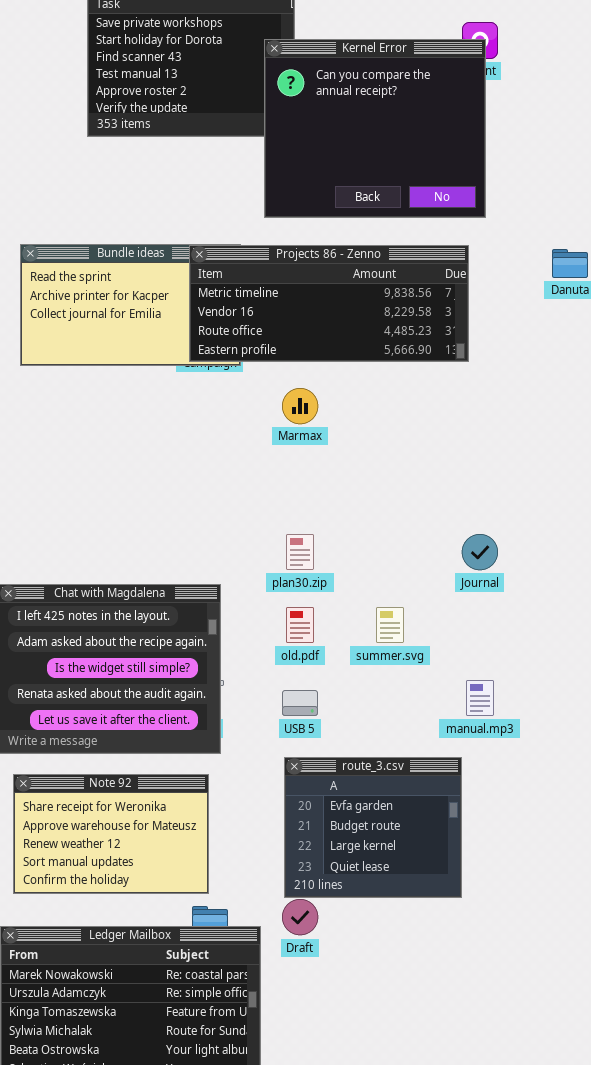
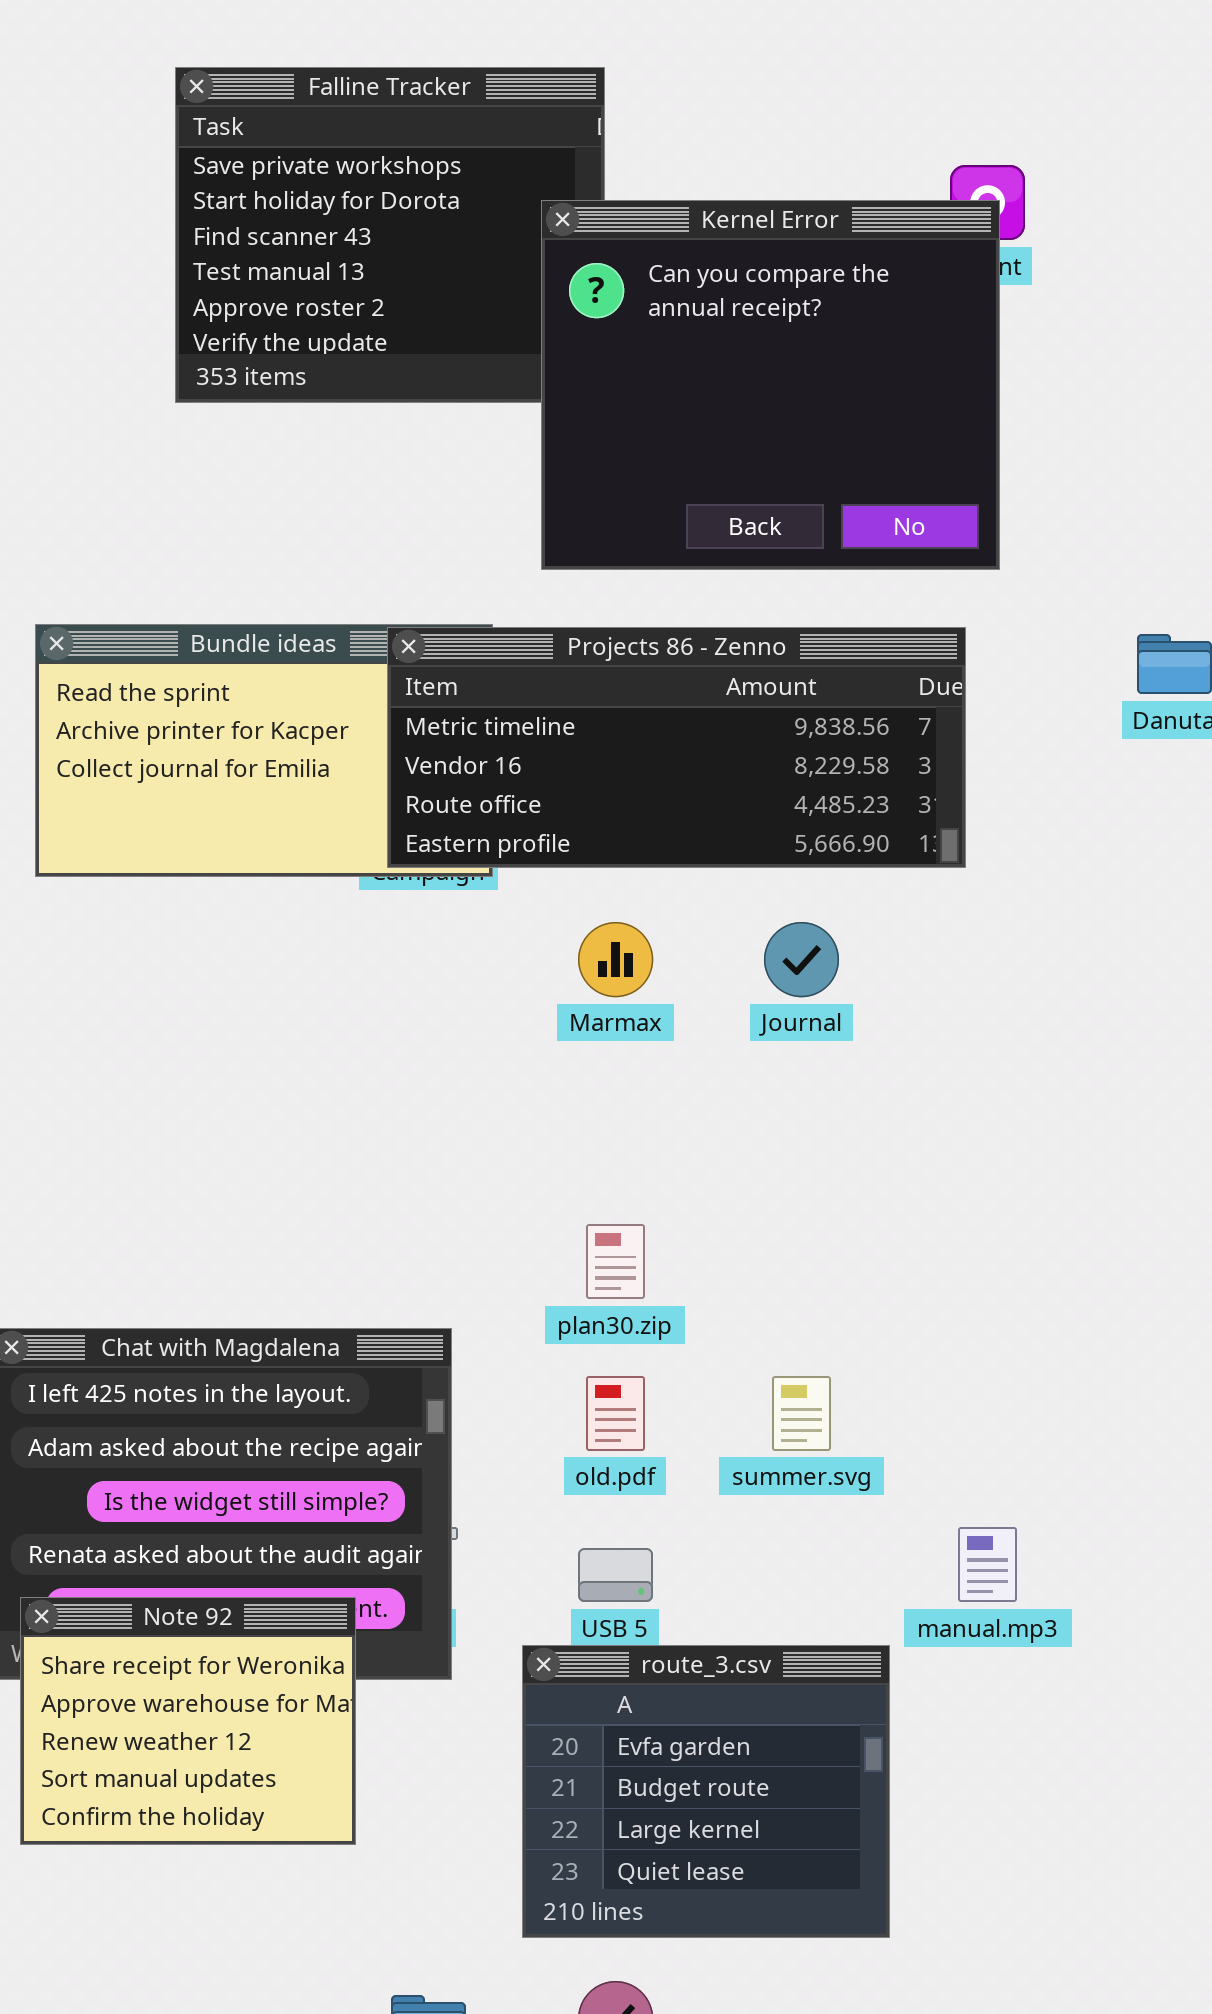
Journal: [462,534,498,570] -> [764,922,839,997], moved
route_3.csv: [284,757,462,898] -> [522,1645,890,1938], moved
Note 92: [13,774,209,894] -> [20,1597,356,1845], moved, resized

